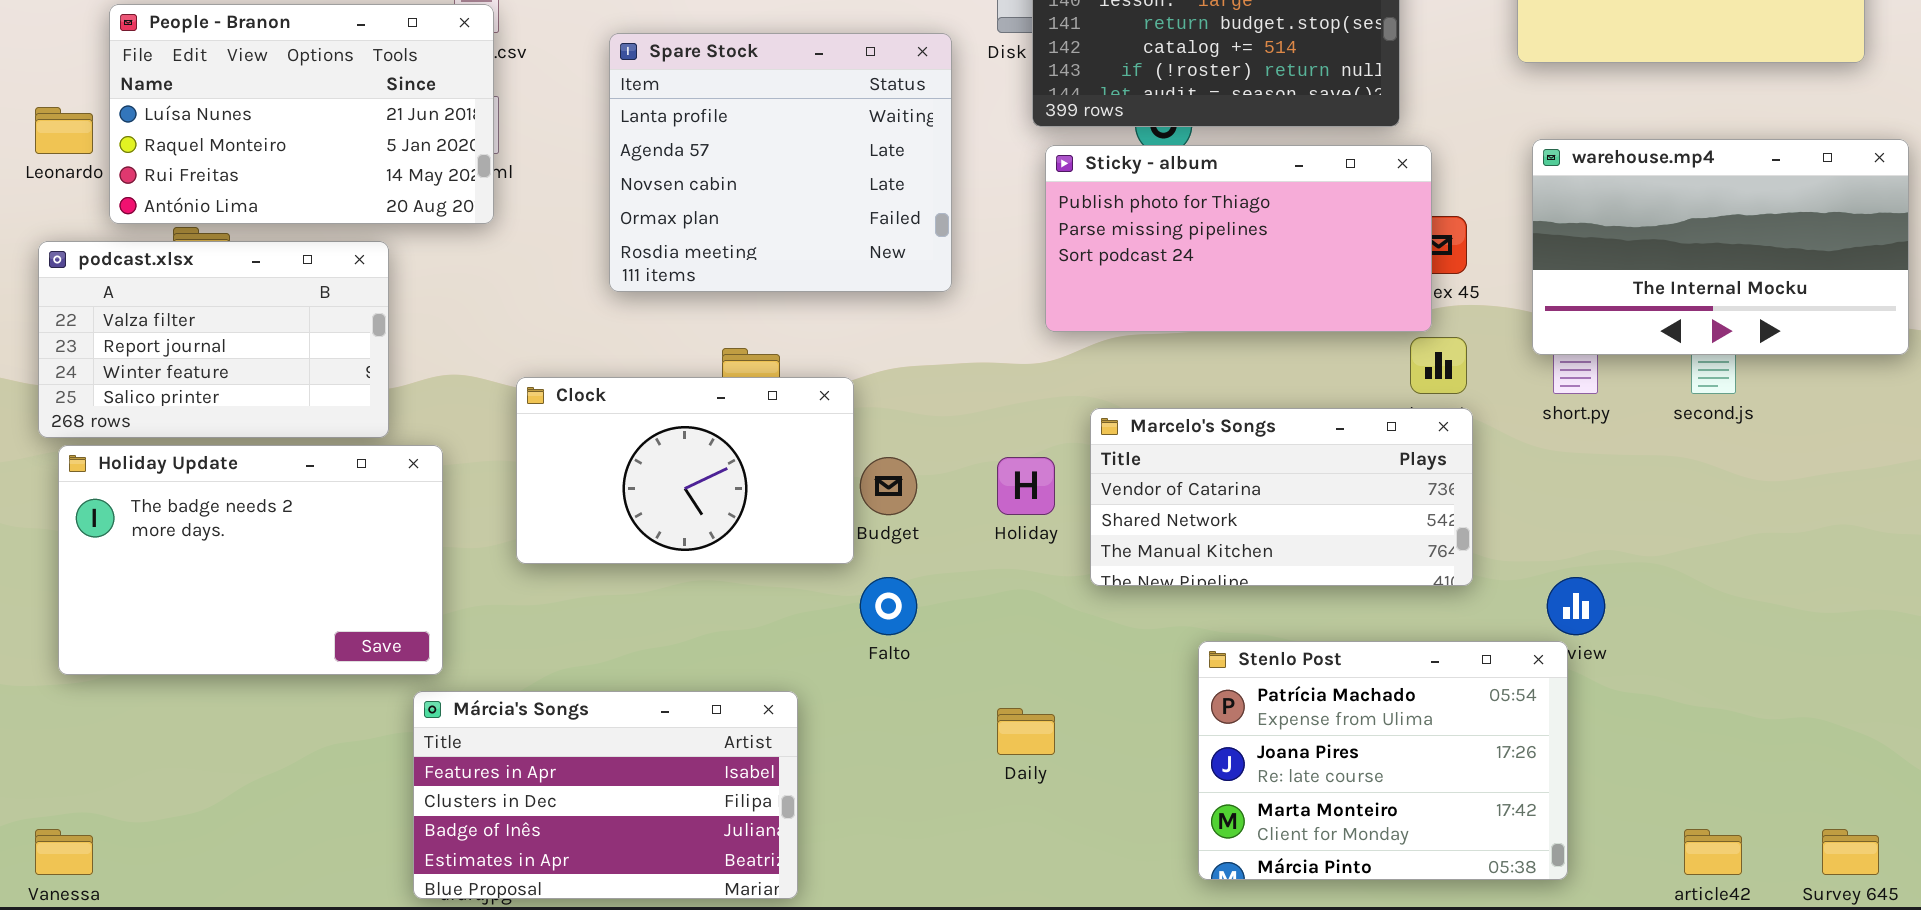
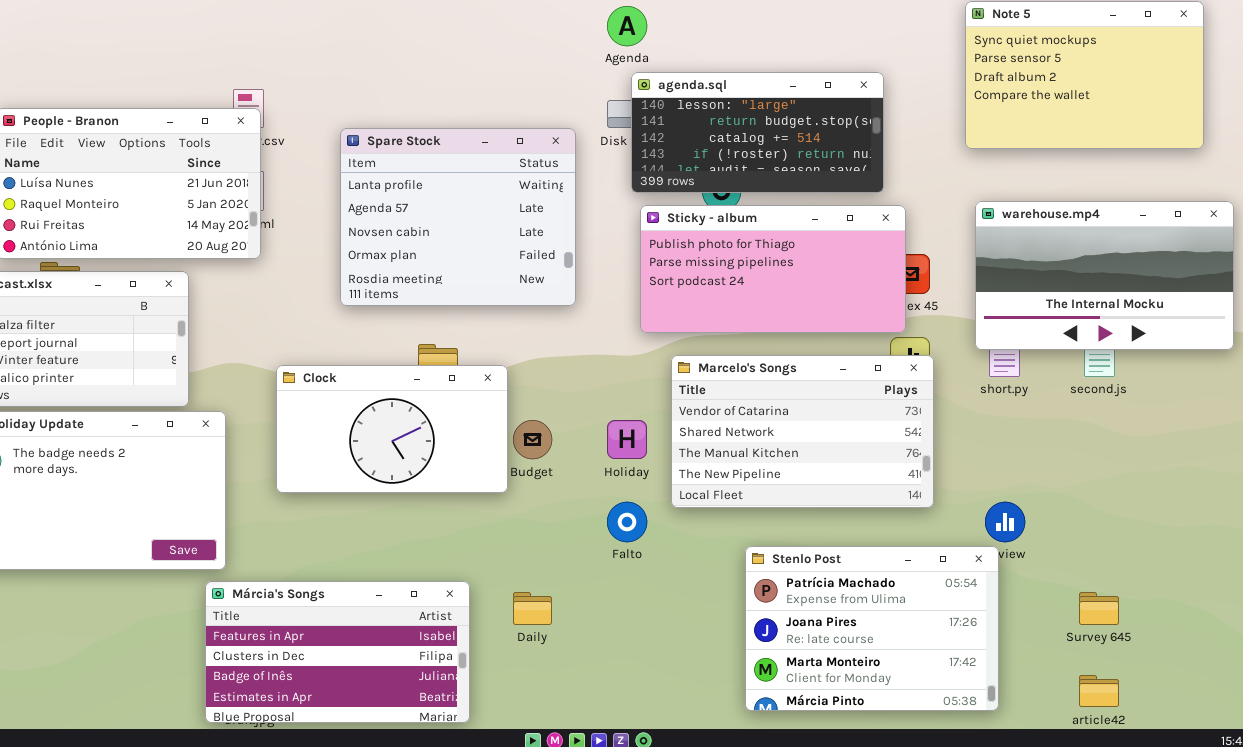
Marcelo's Songs: [1090,408,1473,586] -> [671,355,934,508], resized
Falto: [860,577,917,635] -> [607,502,647,542], moved
Daily: [997,708,1055,755] -> [513,592,552,625], moved
Survey 645: [1822,829,1879,875] -> [1079,592,1119,625], moved

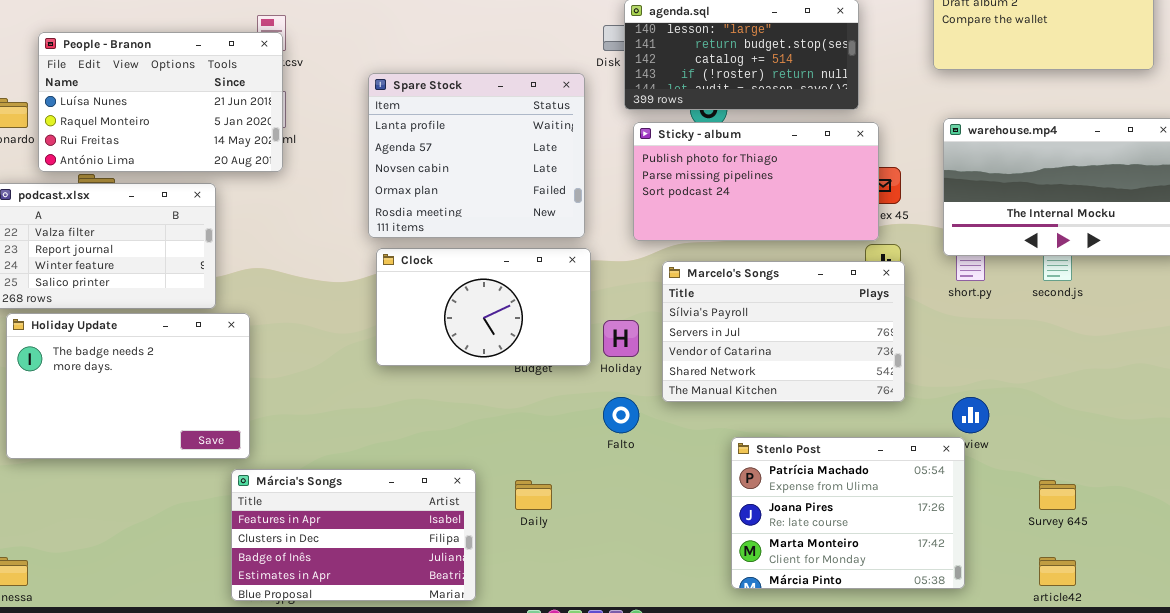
Spare Stock: [340,128,576,306] -> [368,73,585,238], moved
Marcelo's Songs: [671,355,934,508] -> [662,261,905,402], scrolled up 2 rows
Clock: [276,365,508,493] -> [376,248,591,366], moved

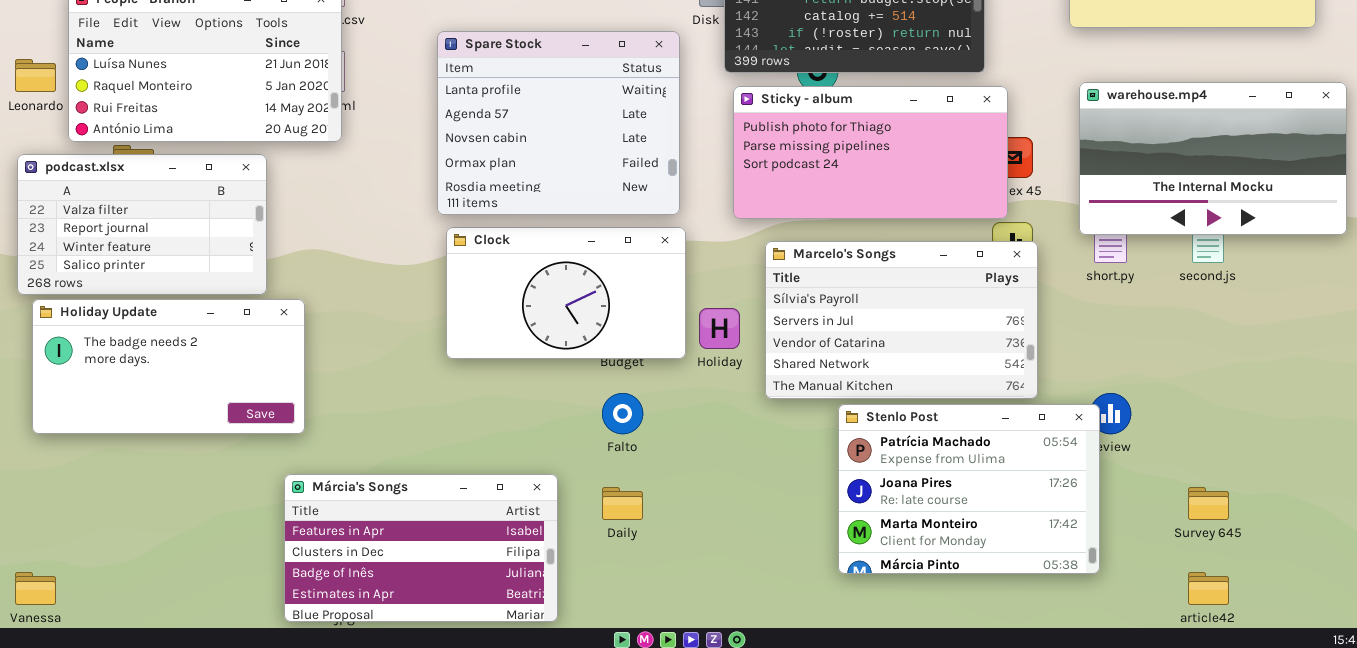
Holiday Update: [6,313,250,459] -> [32,299,305,434], resized
Falto: [603,397,639,433] -> [602,393,643,434], moved
Stenlo Post: [731,437,965,589] -> [838,404,1100,574], moved

